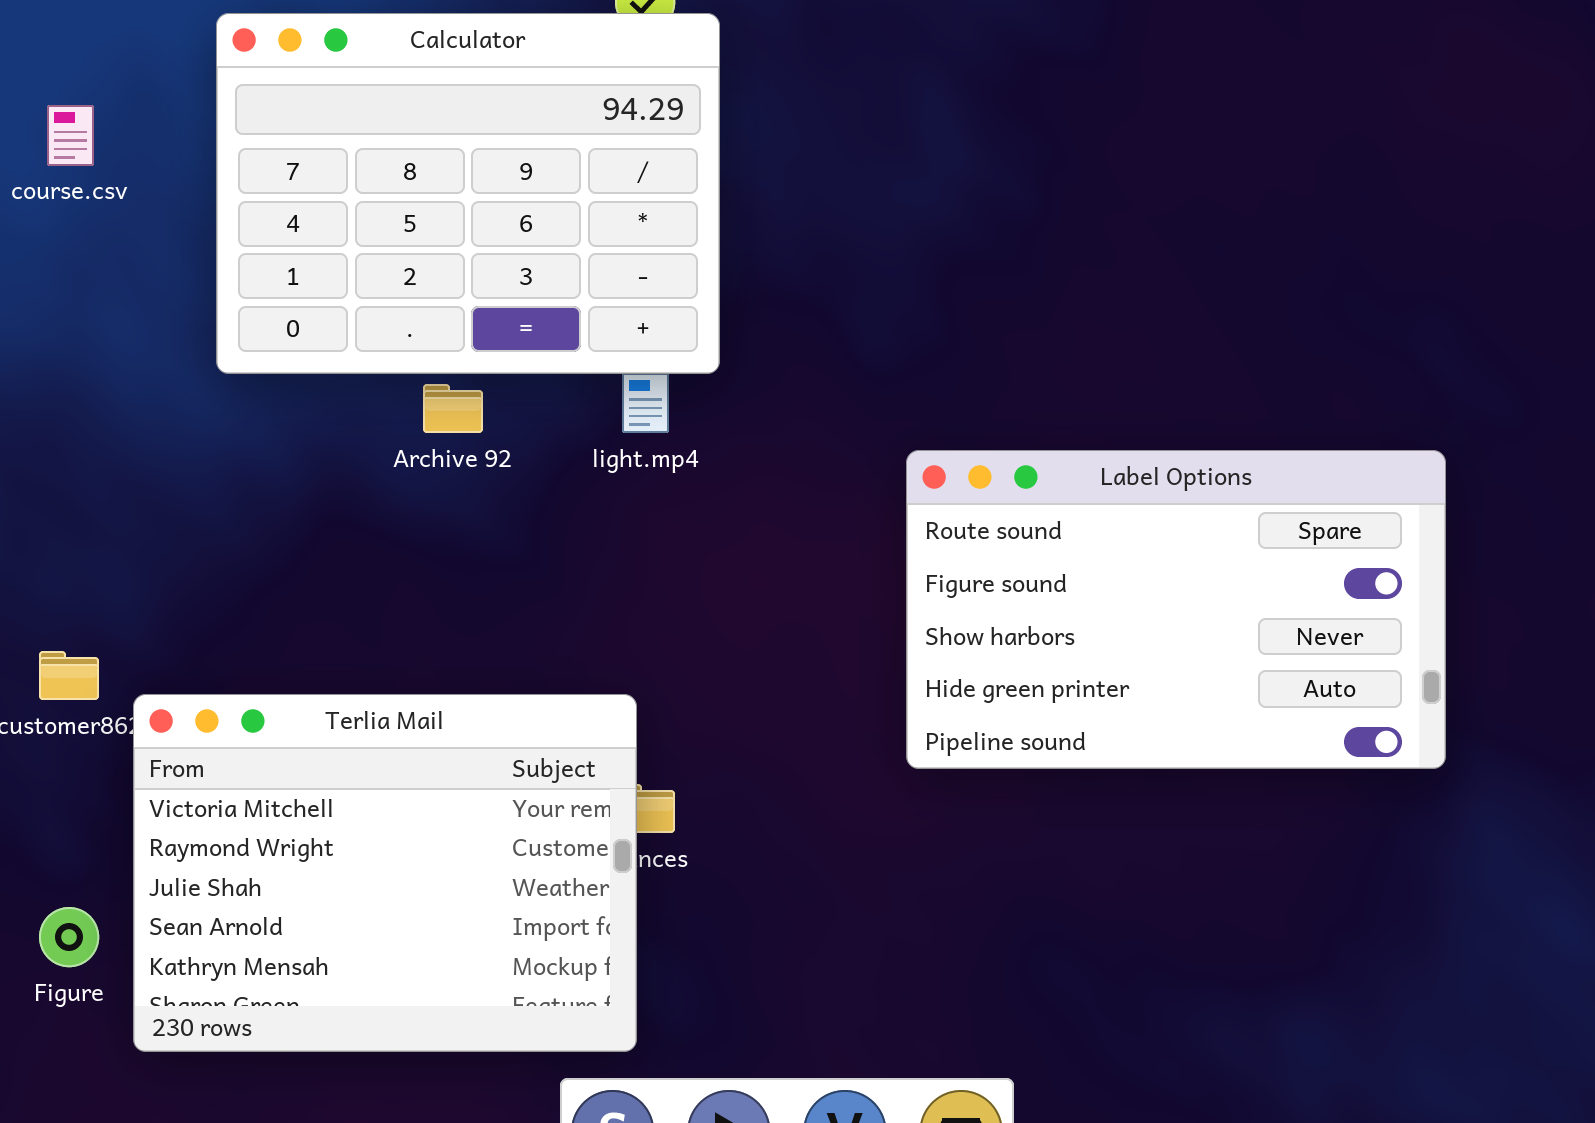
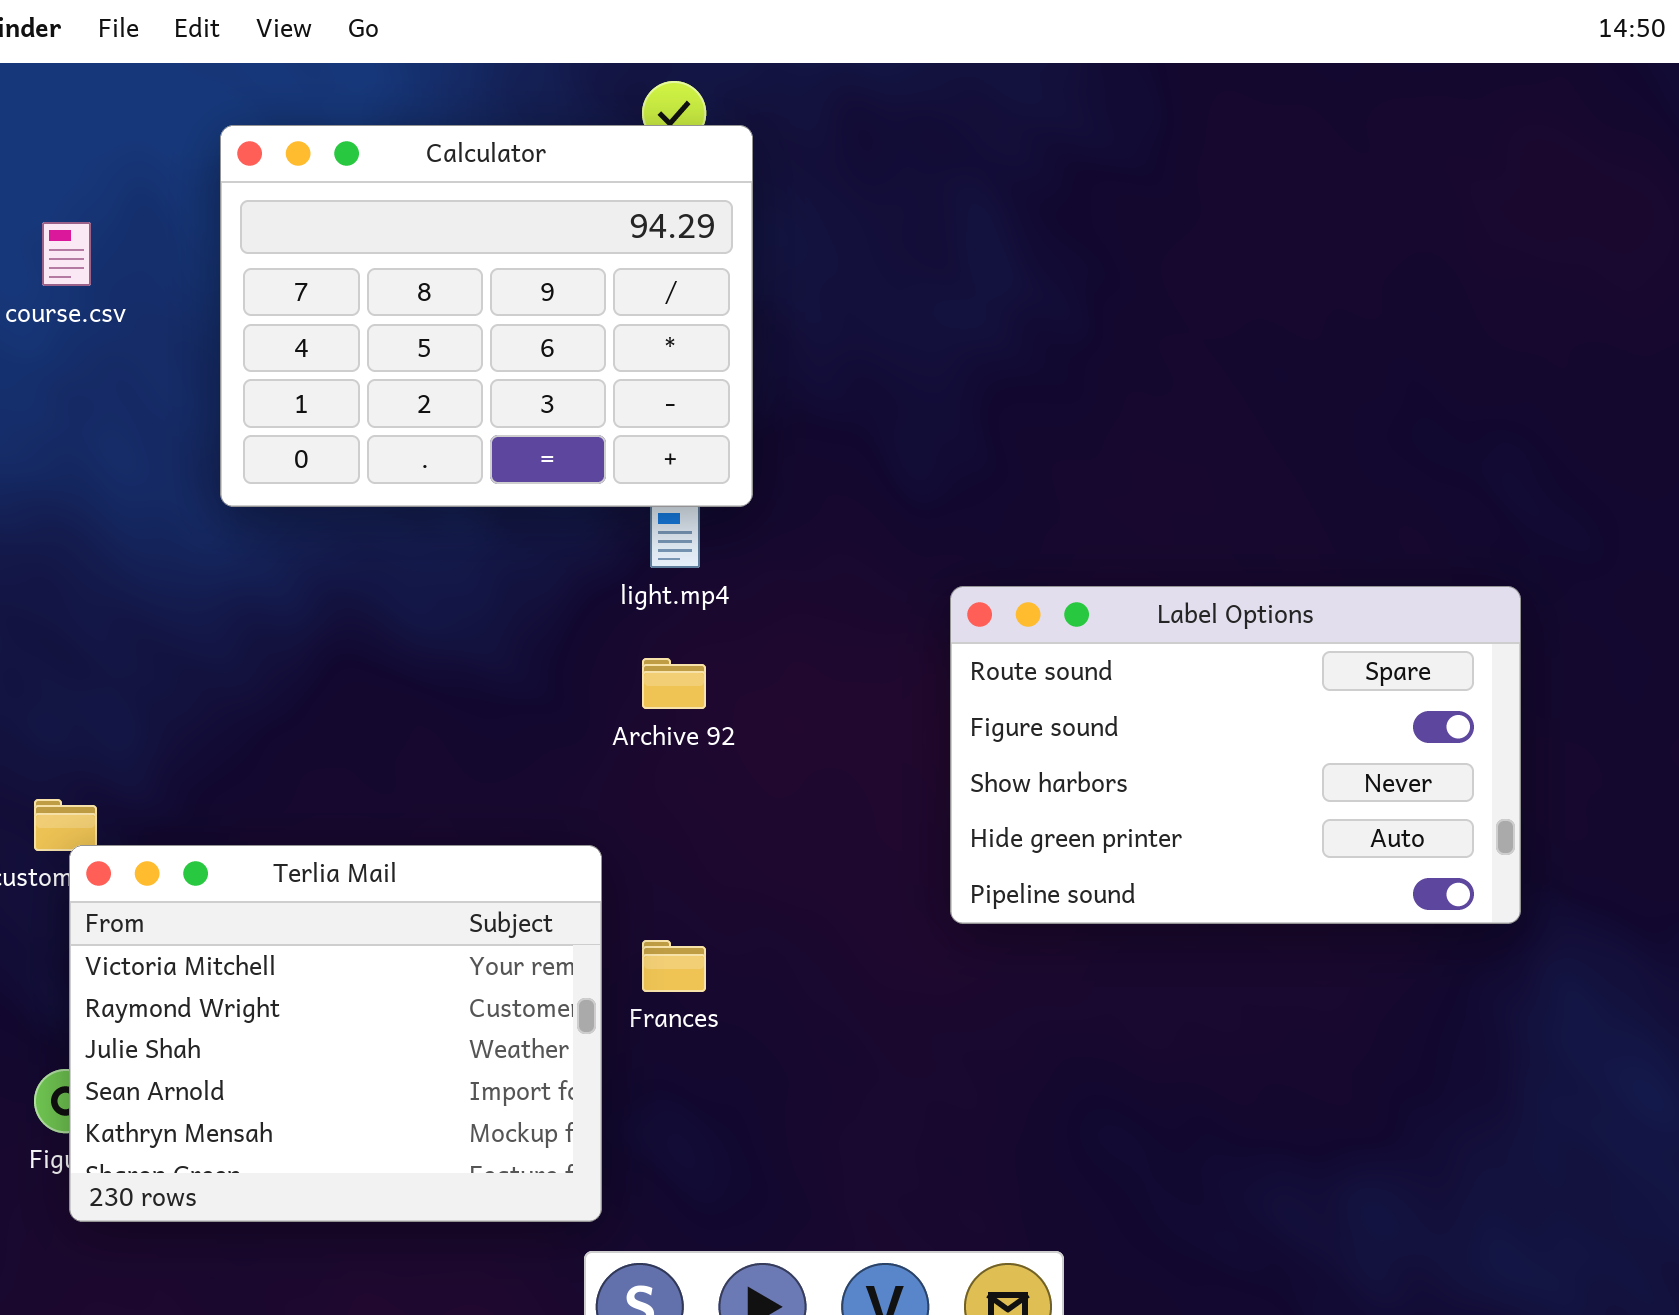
Archive 92: [423,384,483,433] -> [642,658,706,709], moved
Terlia Mail: [133,694,637,1052] -> [69,845,602,1222], moved

